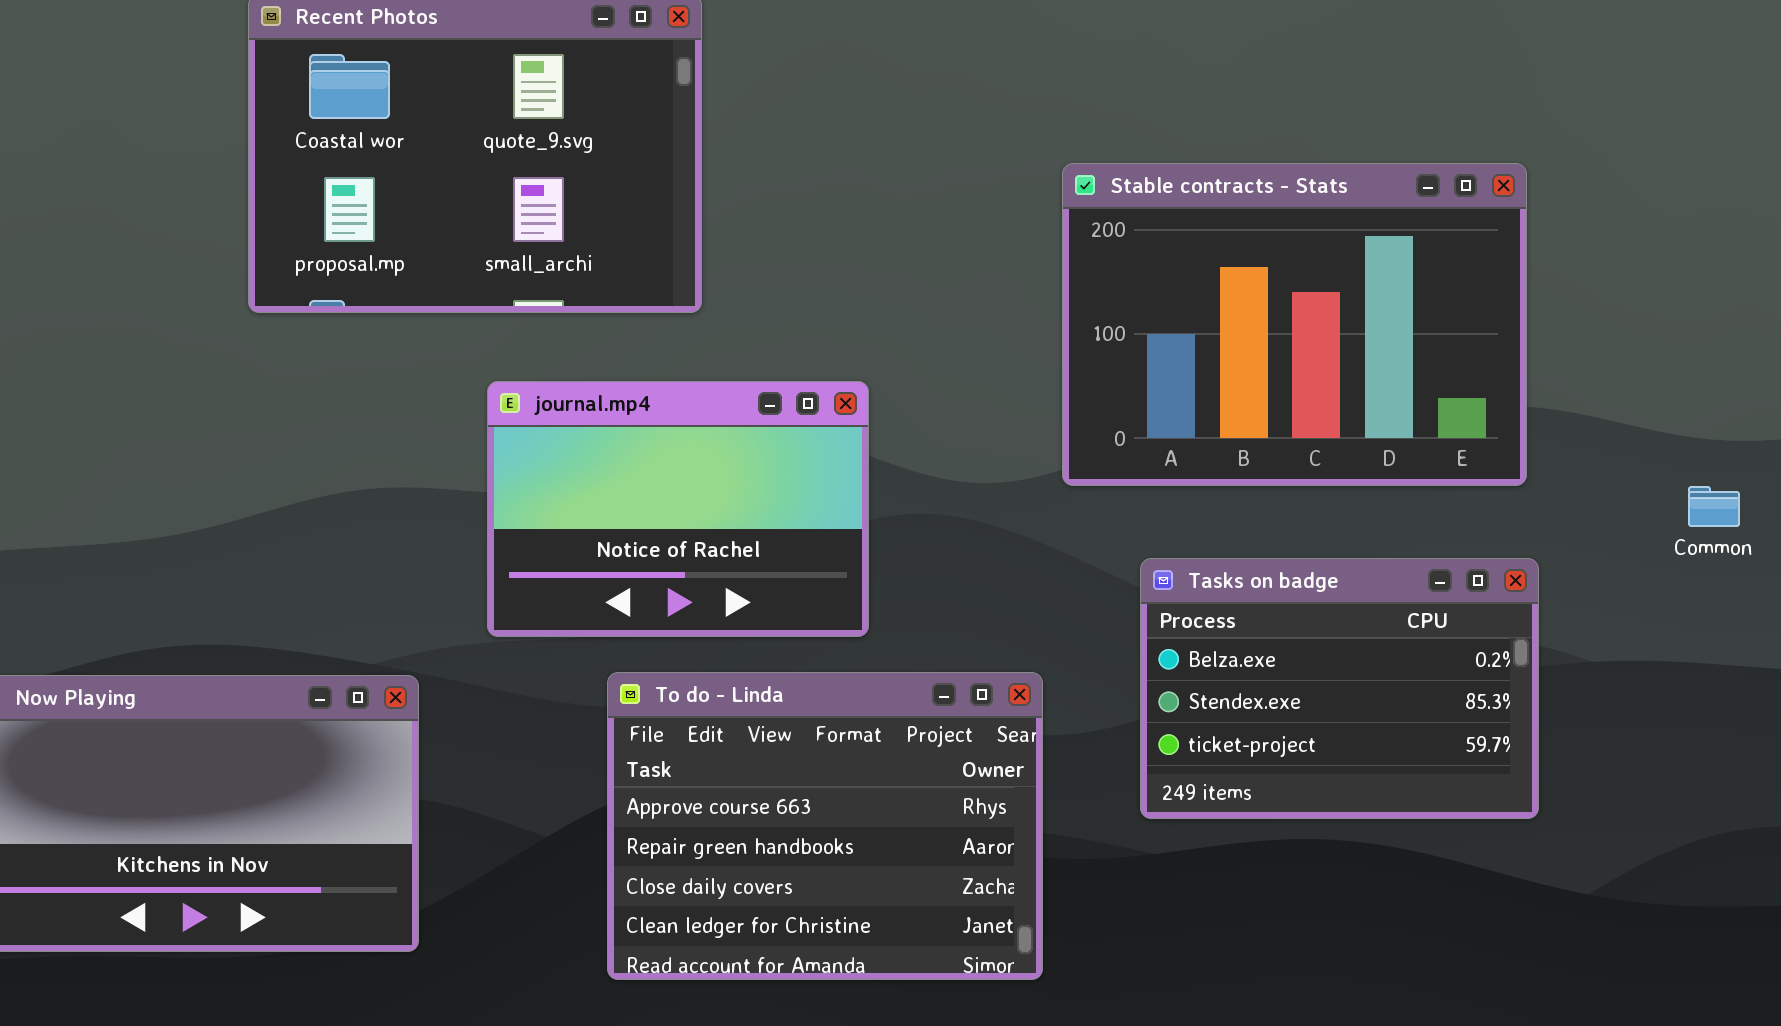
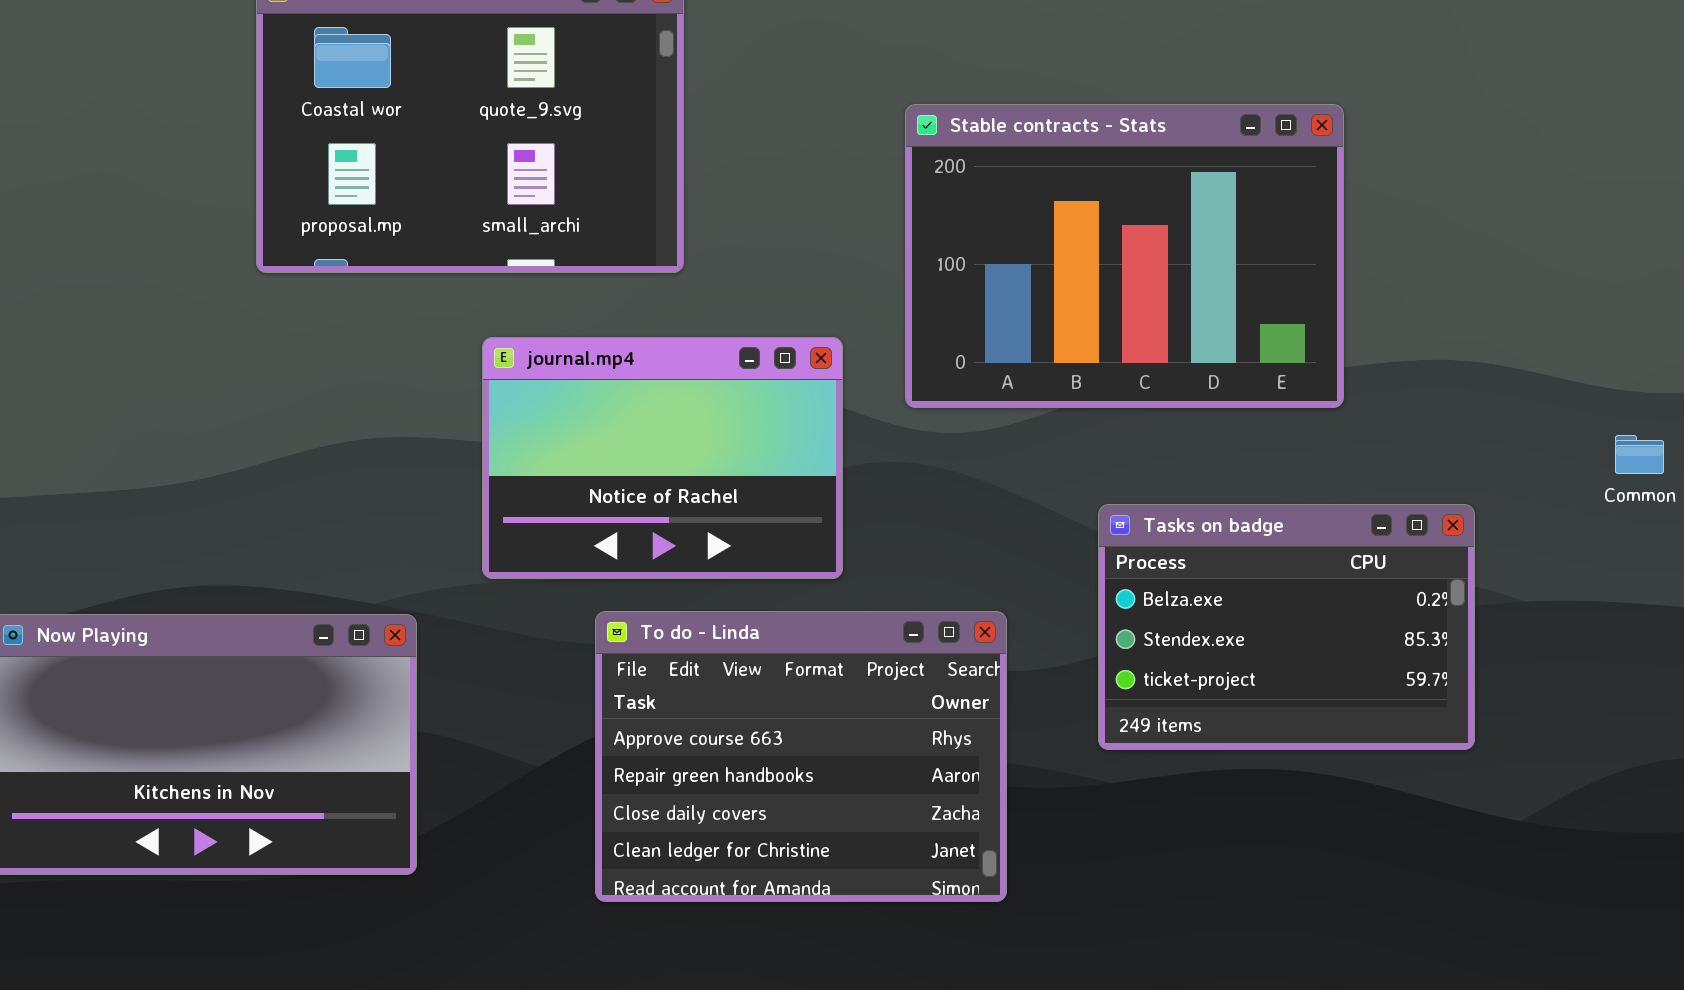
Stable contracts - Stats: [1062,163,1527,486] -> [905,104,1344,408], moved

